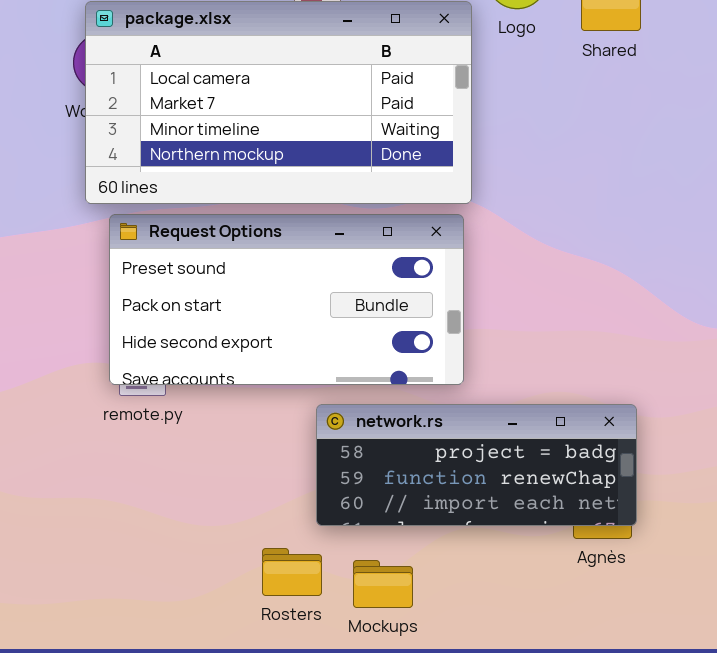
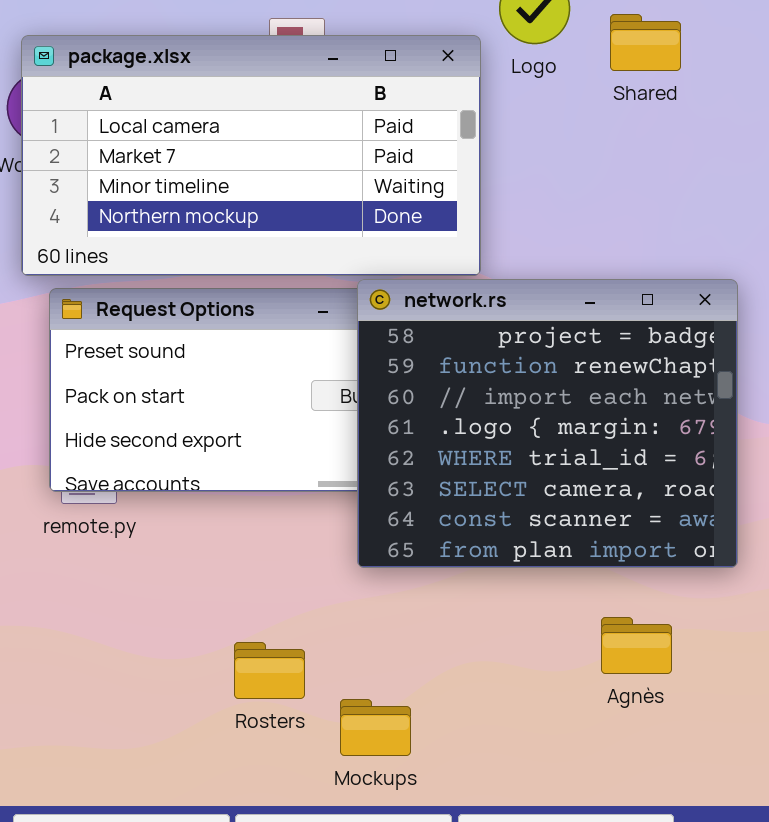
network.rs: [316,404,637,526] -> [357,279,738,568], moved, resized
Rosters: [262,548,322,596] -> [234,642,305,699], moved

